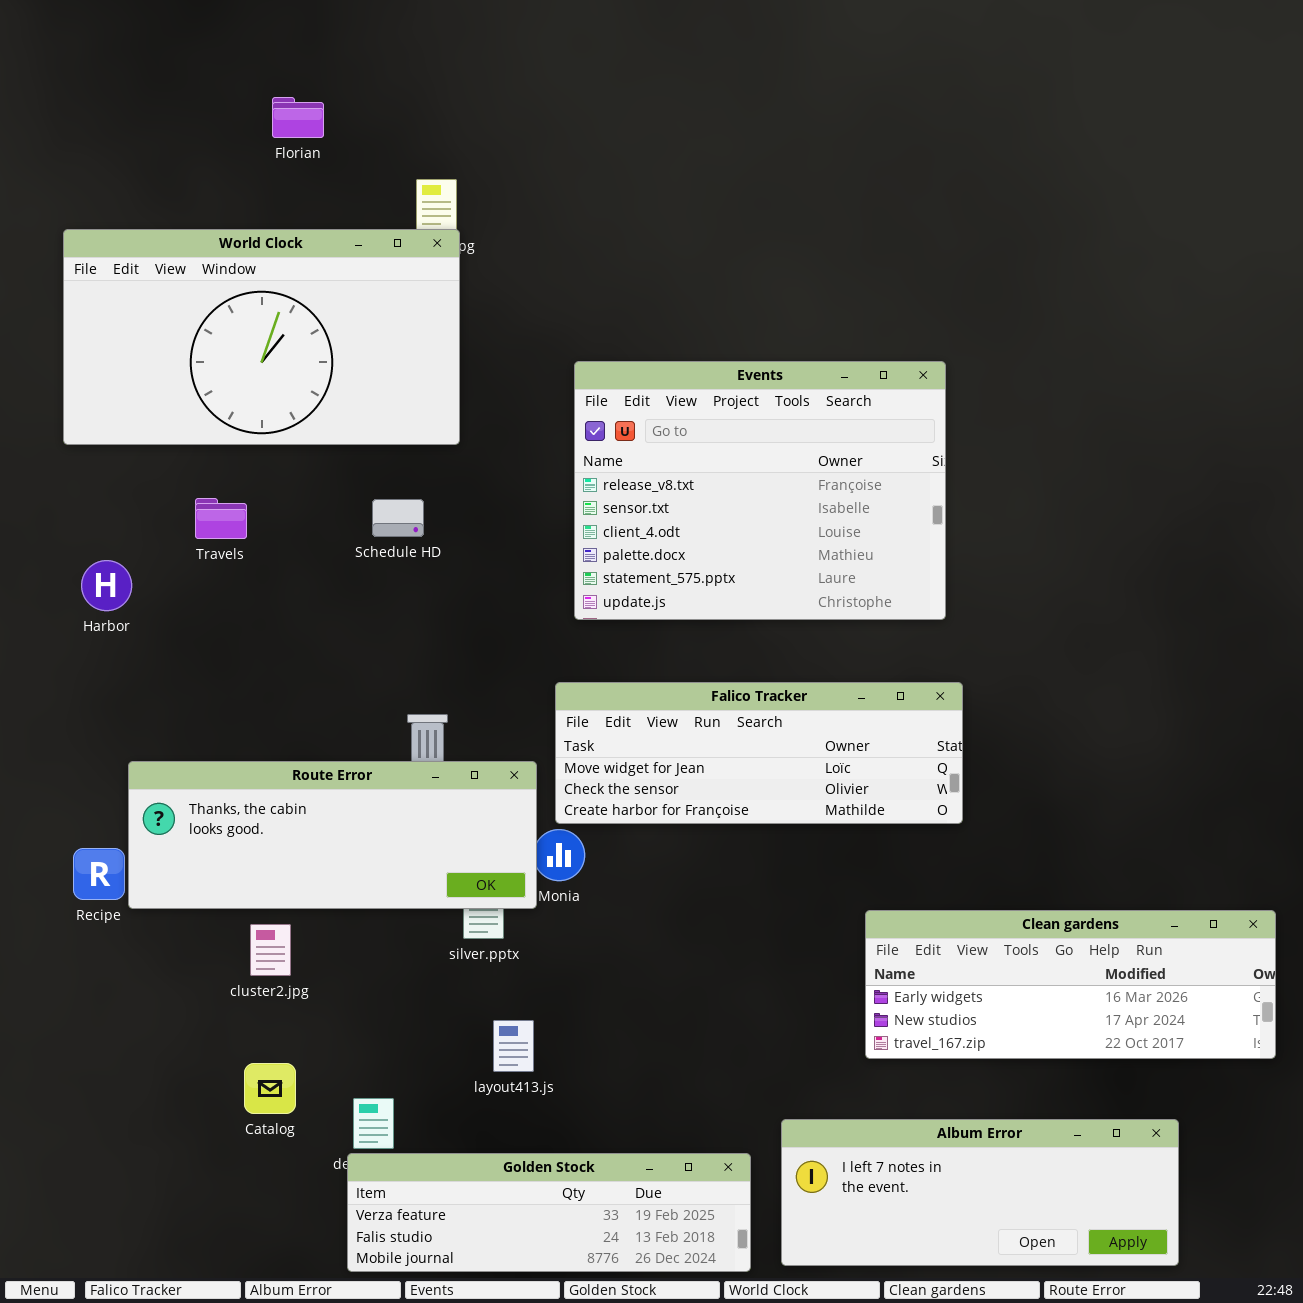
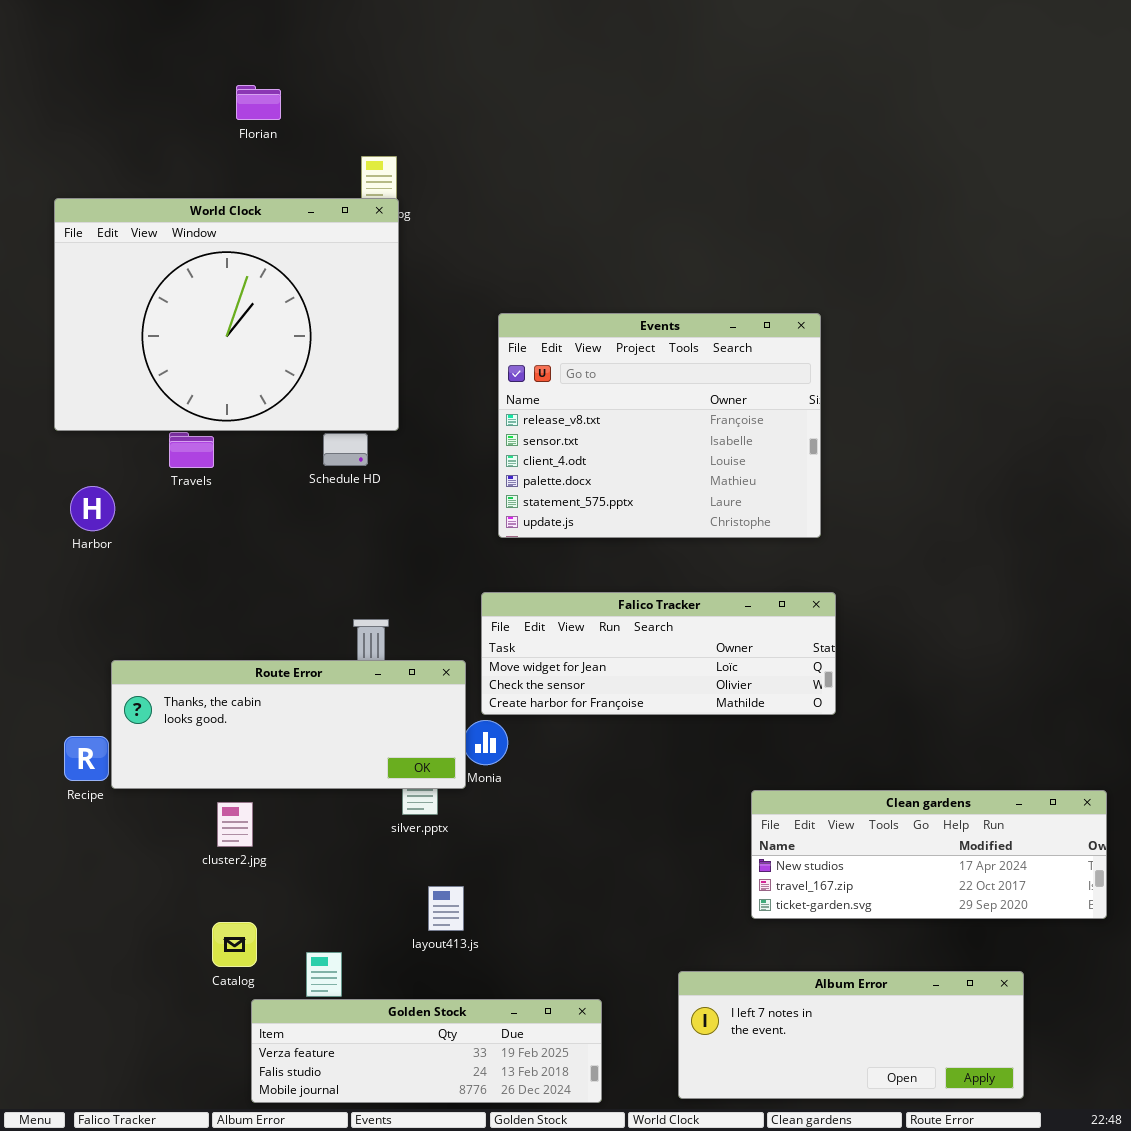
World Clock: [63,229,460,445] -> [54,198,399,431], resized
Clean gardens: [865,910,1276,1059] -> [751,790,1107,919], scrolled down 1 row
Golden Stock: [347,1153,751,1272] -> [251,999,602,1103], moved

